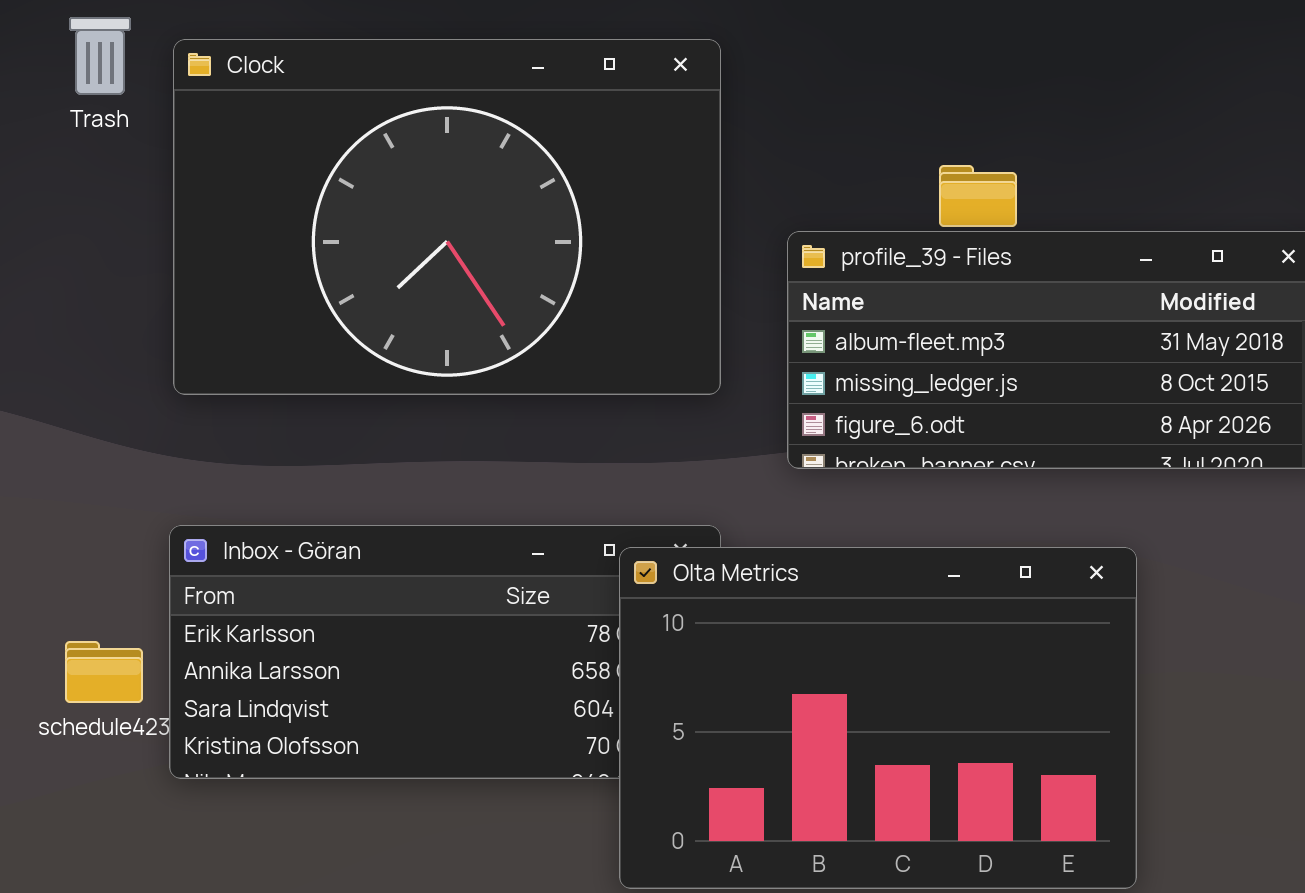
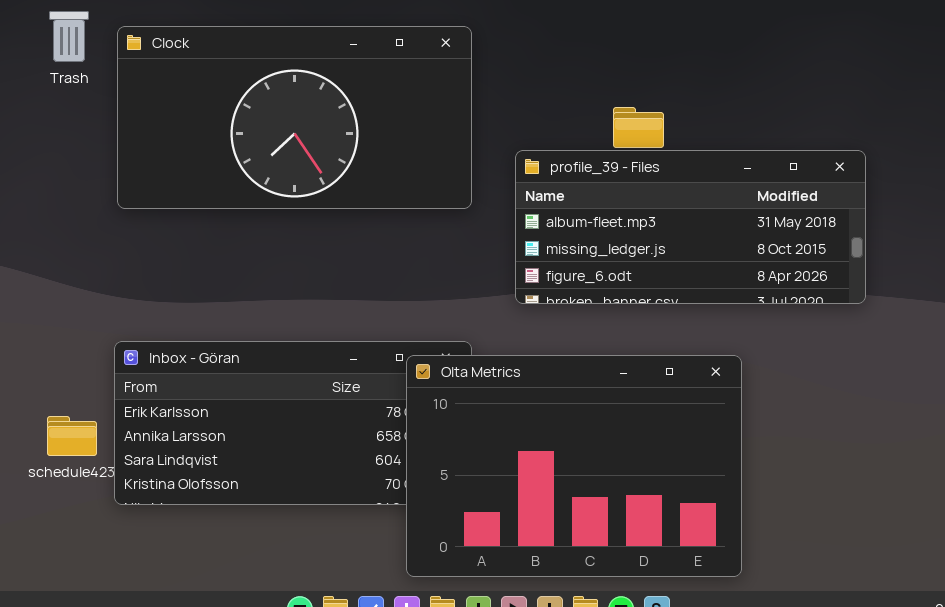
Clock: [173,39,721,395] -> [117,26,472,209], resized

